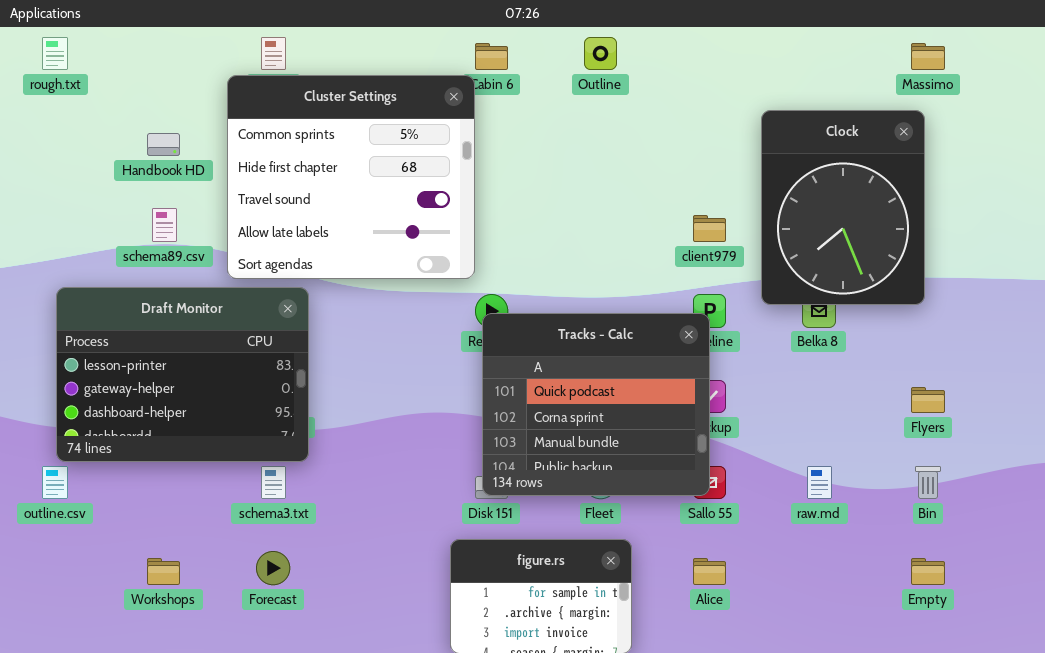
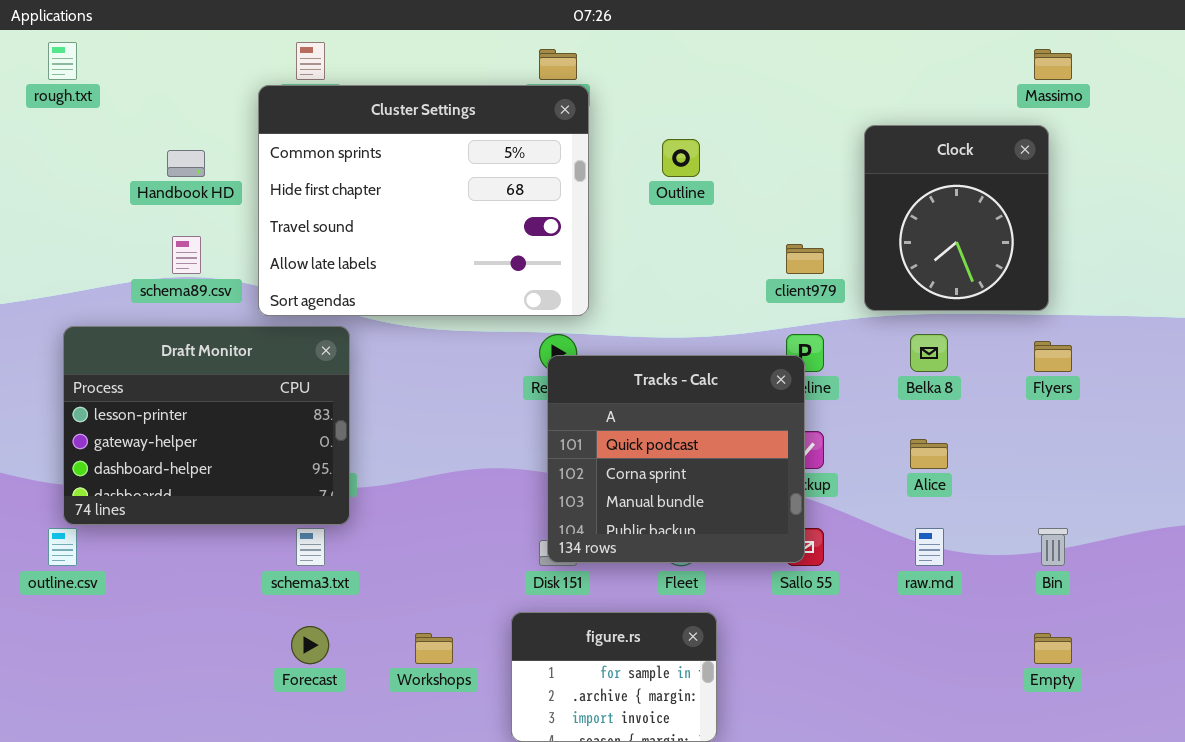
Outline: [584,37,617,70] -> [662,139,700,177], moved
Cluster Settings: [227,75,475,279] -> [258,85,589,316], resized
Clock: [761,110,925,305] -> [864,125,1049,311], resized
Flyers: [911,387,945,413] -> [1034,341,1072,372], moved
Workshops: [147,558,180,585] -> [415,633,453,664], moved
Alice: [693,558,726,585] -> [910,439,948,469], moved

